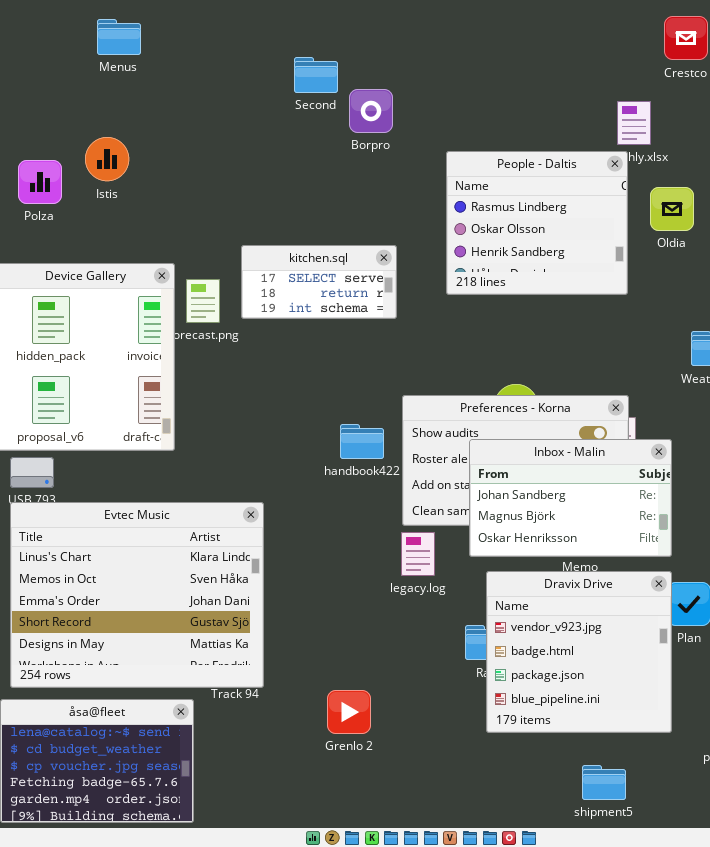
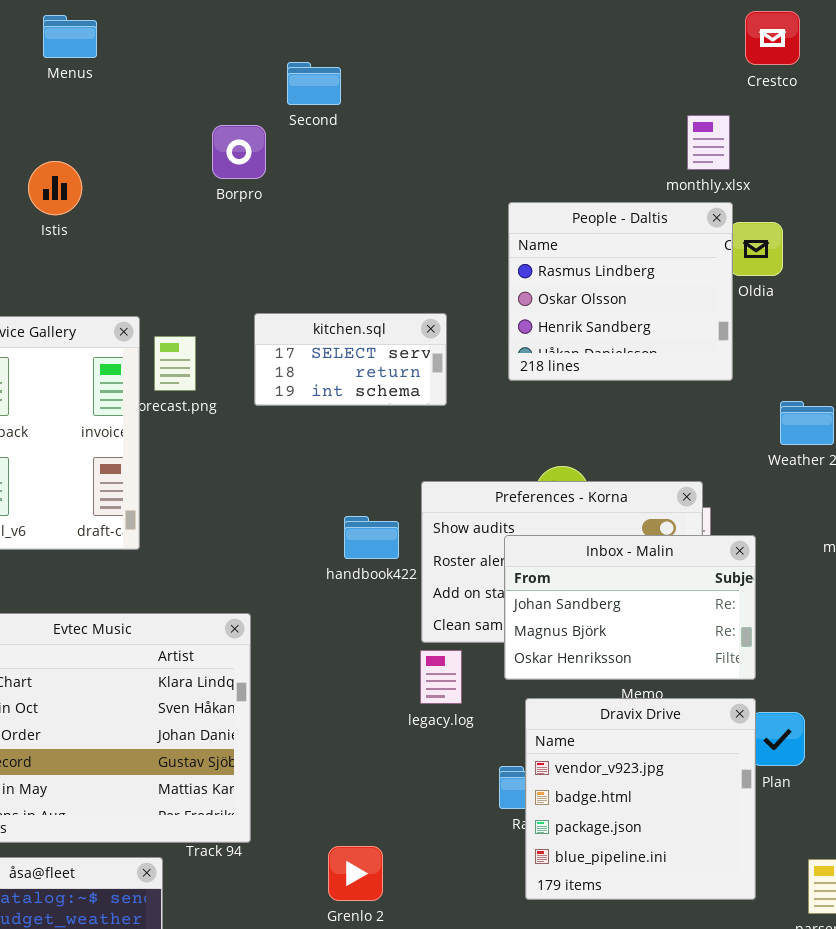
Borpro: [349,89,393,133] -> [212,125,266,179], moved
People - Daltis: [446,151,628,295] -> [508,202,733,381], moved
kitchen.sql: [241,245,397,319] -> [254,313,447,406], moved

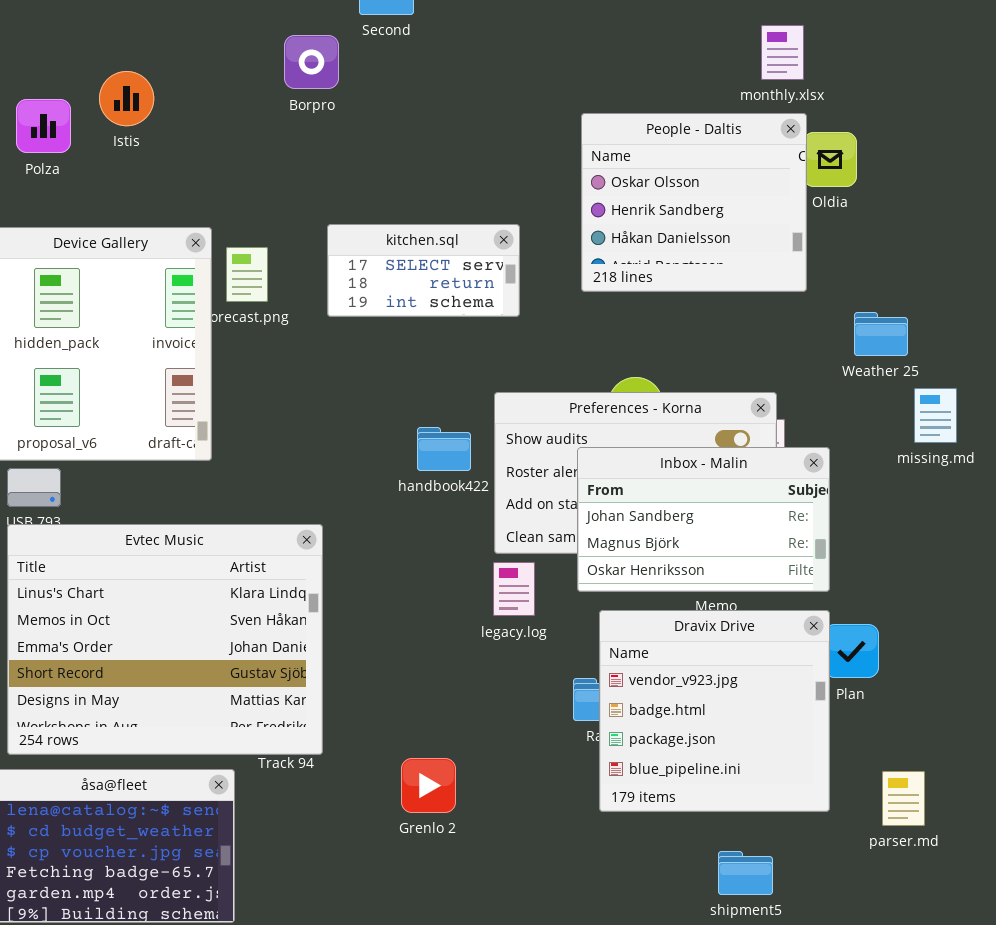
People - Daltis: [508,202,733,381] -> [581,113,807,292], scrolled down 1 row

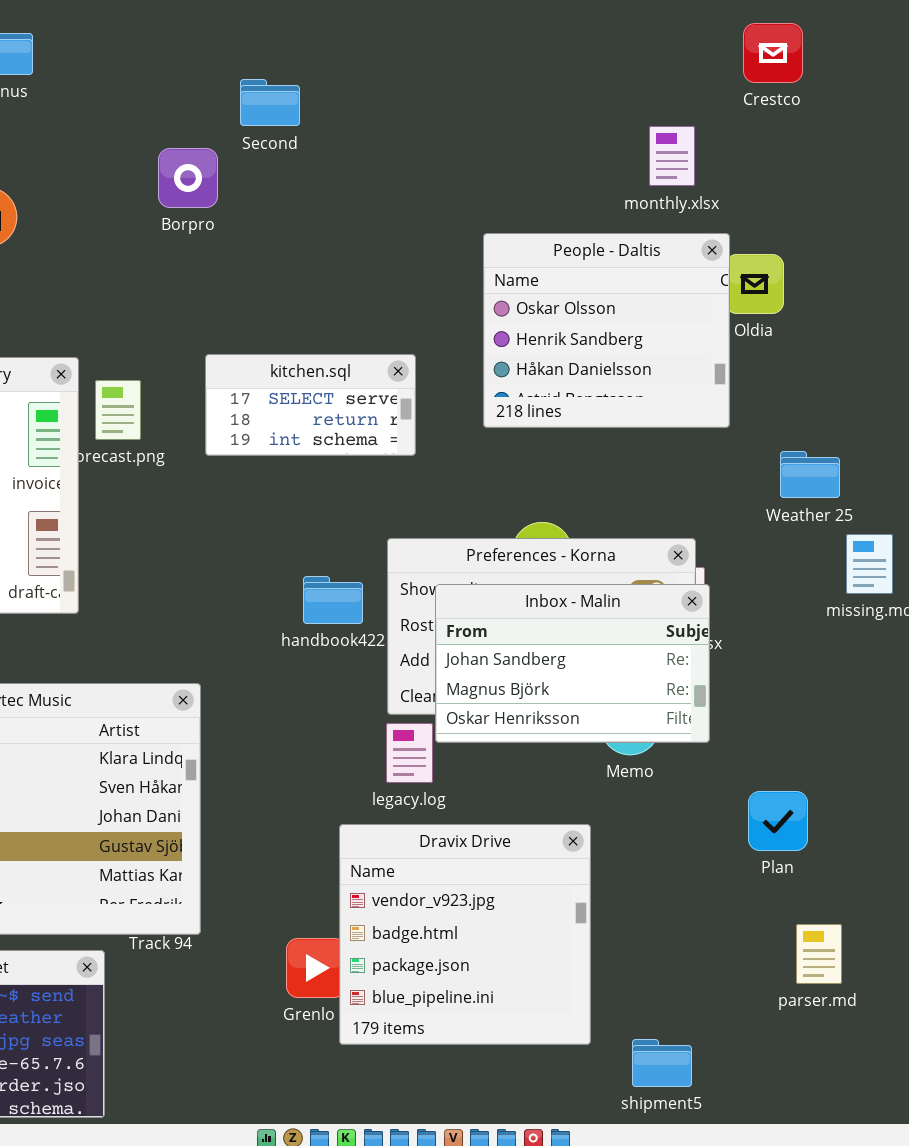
monthly.xlsx: [761,25,804,80] -> [649,126,695,186], moved
Inbox - Malin: [577,447,830,592] -> [435,584,710,743], moved
Dravix Drive: [599,610,830,812] -> [339,824,591,1045], moved
parser.md: [882,771,925,826] -> [796,924,842,984], moved

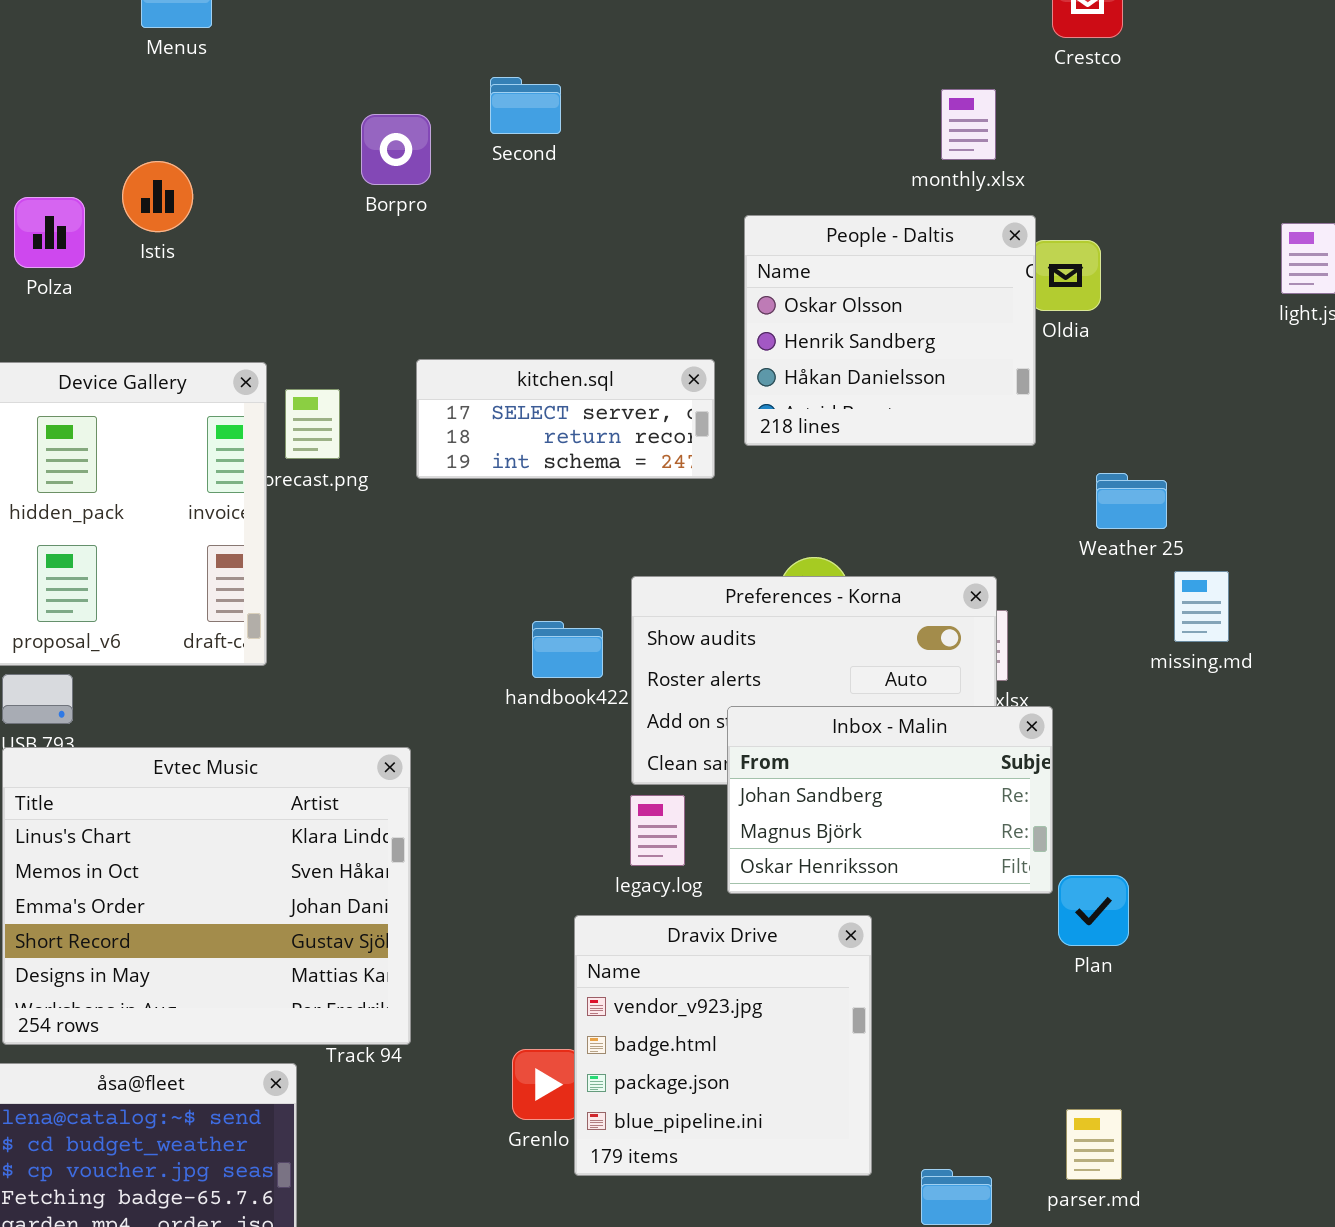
Second: [240,79,300,126] -> [490,77,561,134], moved
kitchen.sql: [205,354,416,456] -> [416,359,715,479], resized
Inbox - Malin: [435,584,710,743] -> [727,706,1053,894], moved
parser.md: [796,924,842,984] -> [1066,1109,1122,1180], moved

